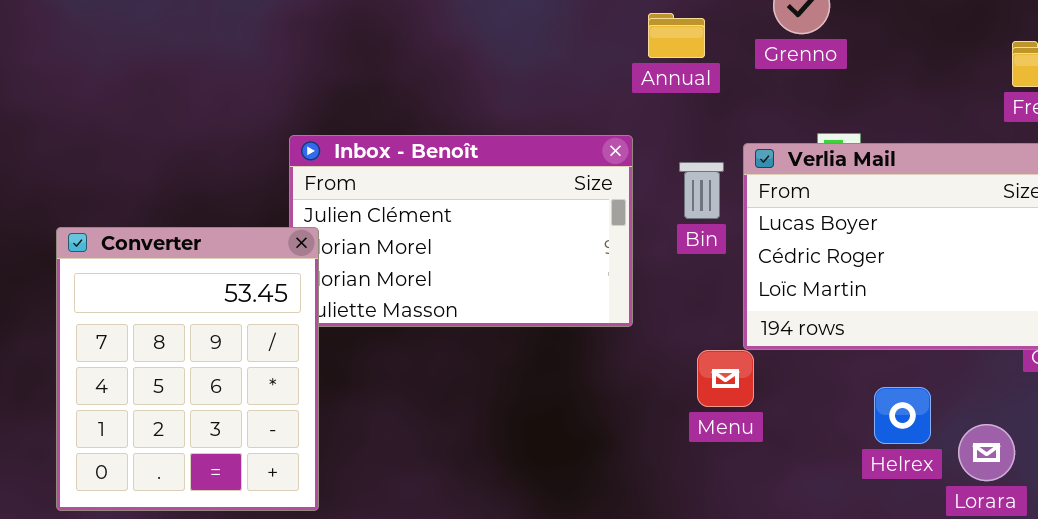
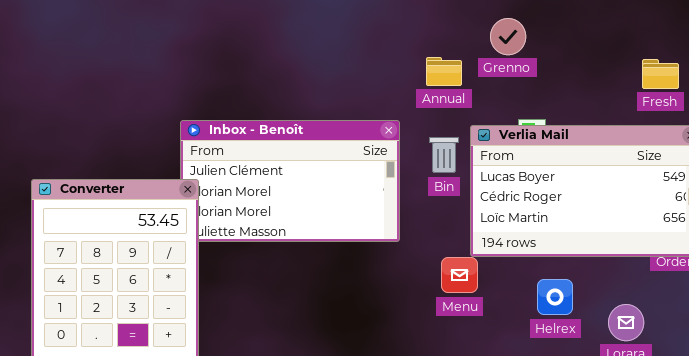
Annual: [648,13,705,58] -> [426,57,462,86], moved
Helrex: [874,387,931,444] -> [537,279,573,315], moved

